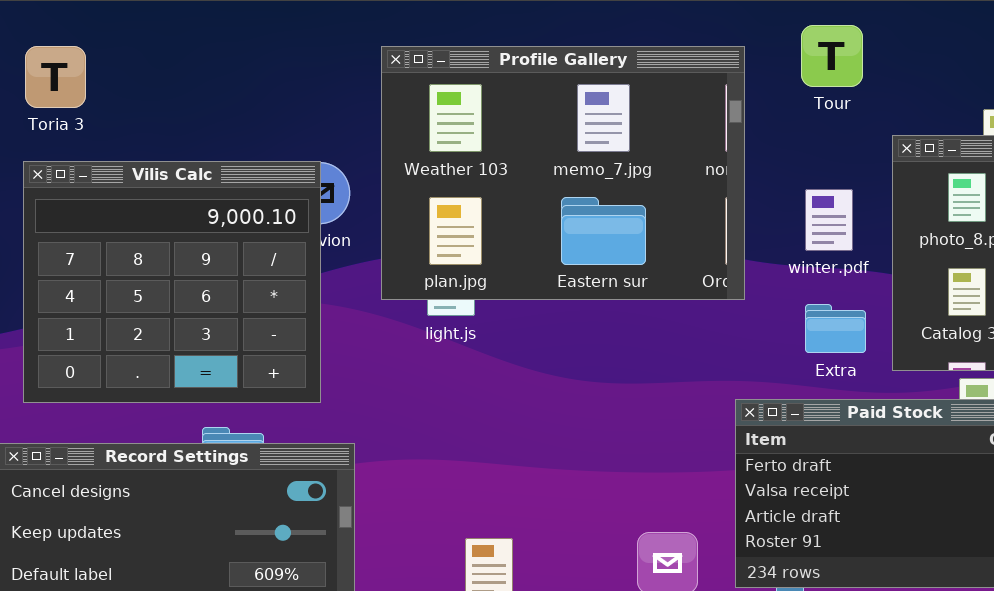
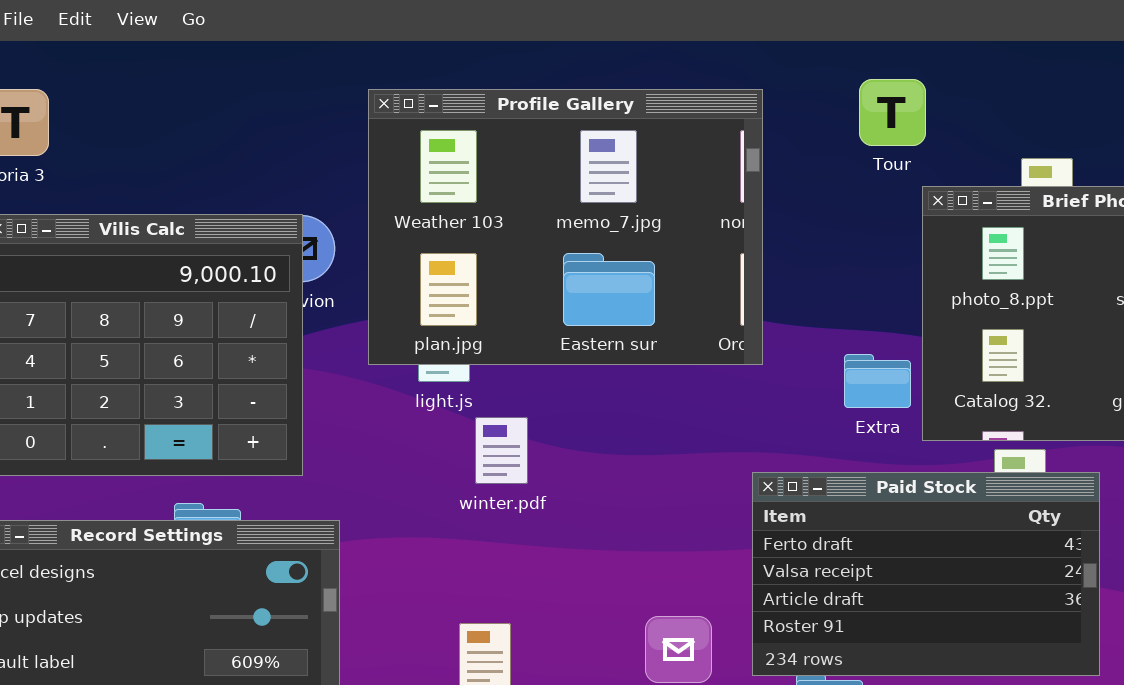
Tour: [801,25,863,87] -> [859,79,926,146], moved
winter.pdf: [805,189,853,251] -> [475,417,528,484], moved
Extra: [805,304,866,353] -> [844,354,911,408], moved

